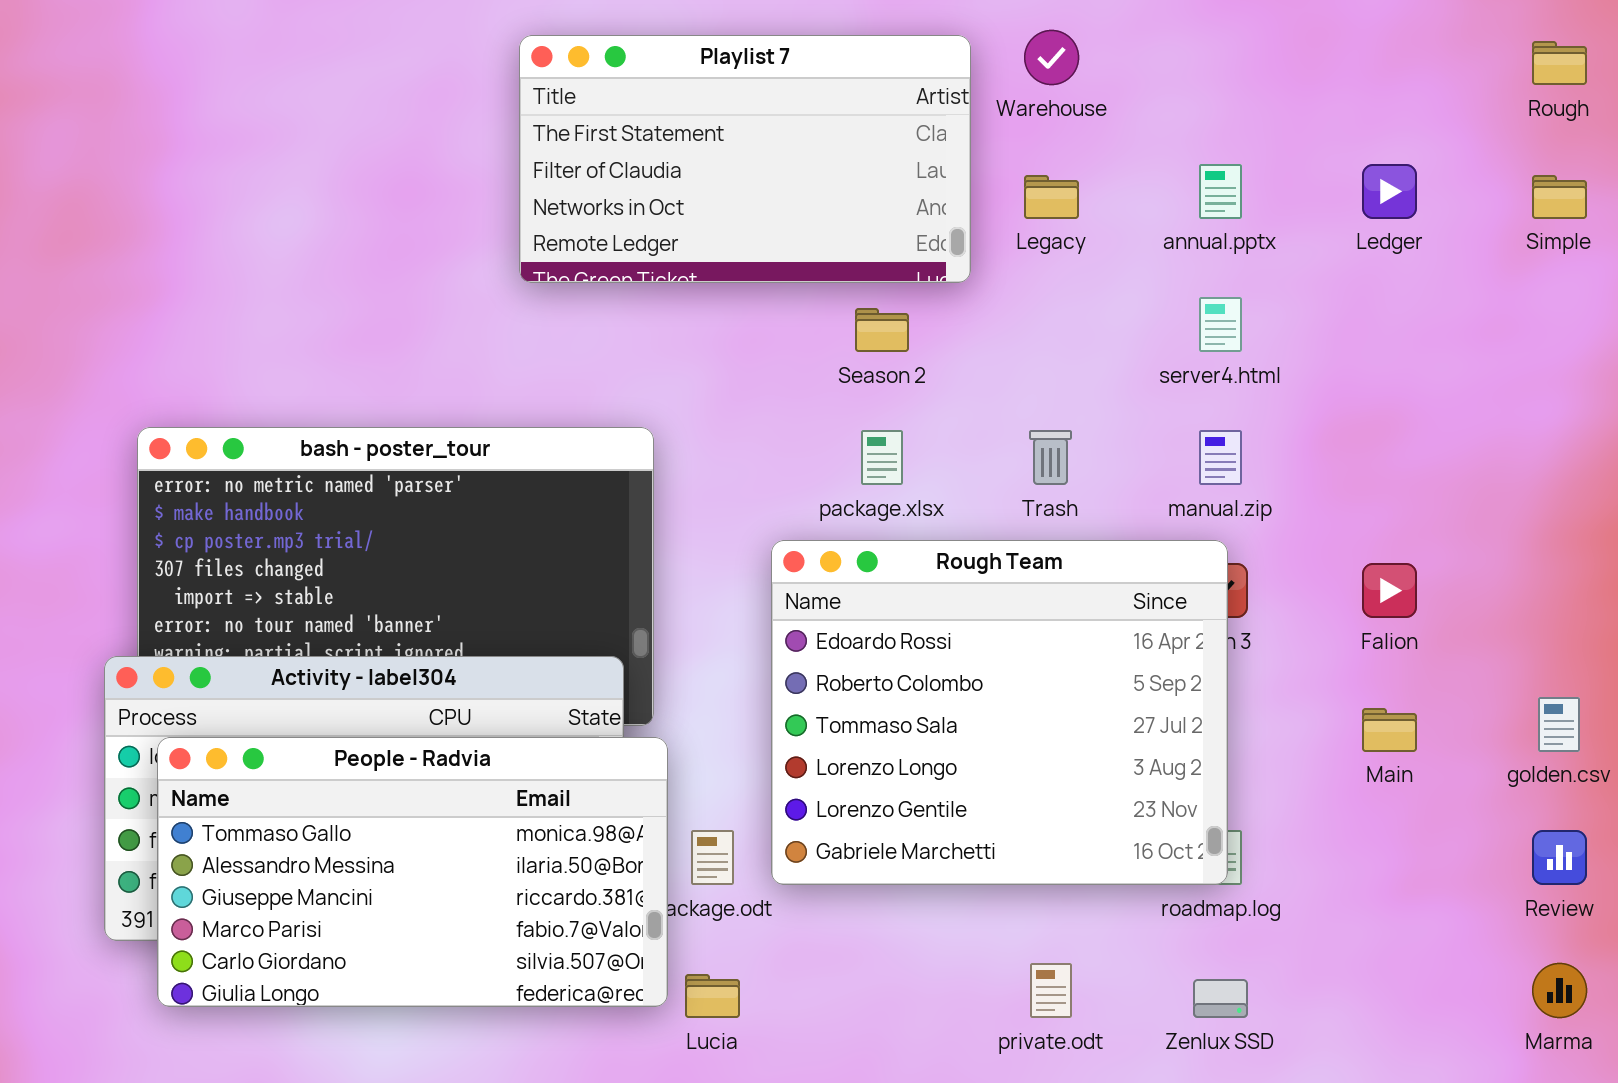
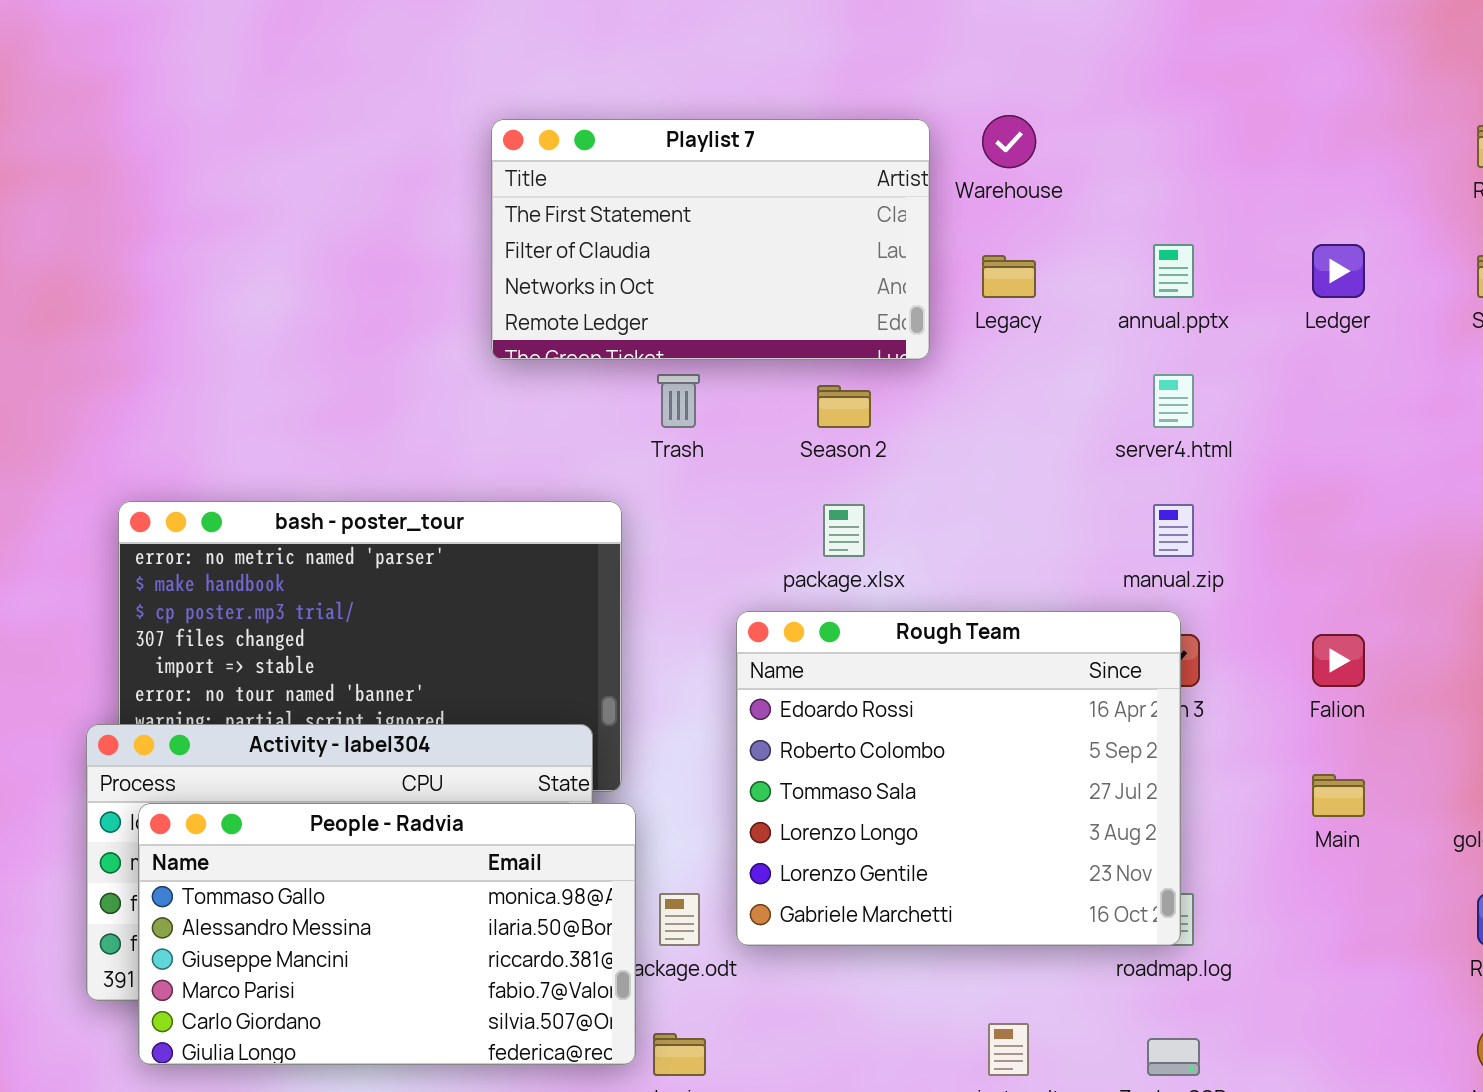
Trash: [1029,430,1072,485] -> [657,374,700,428], moved

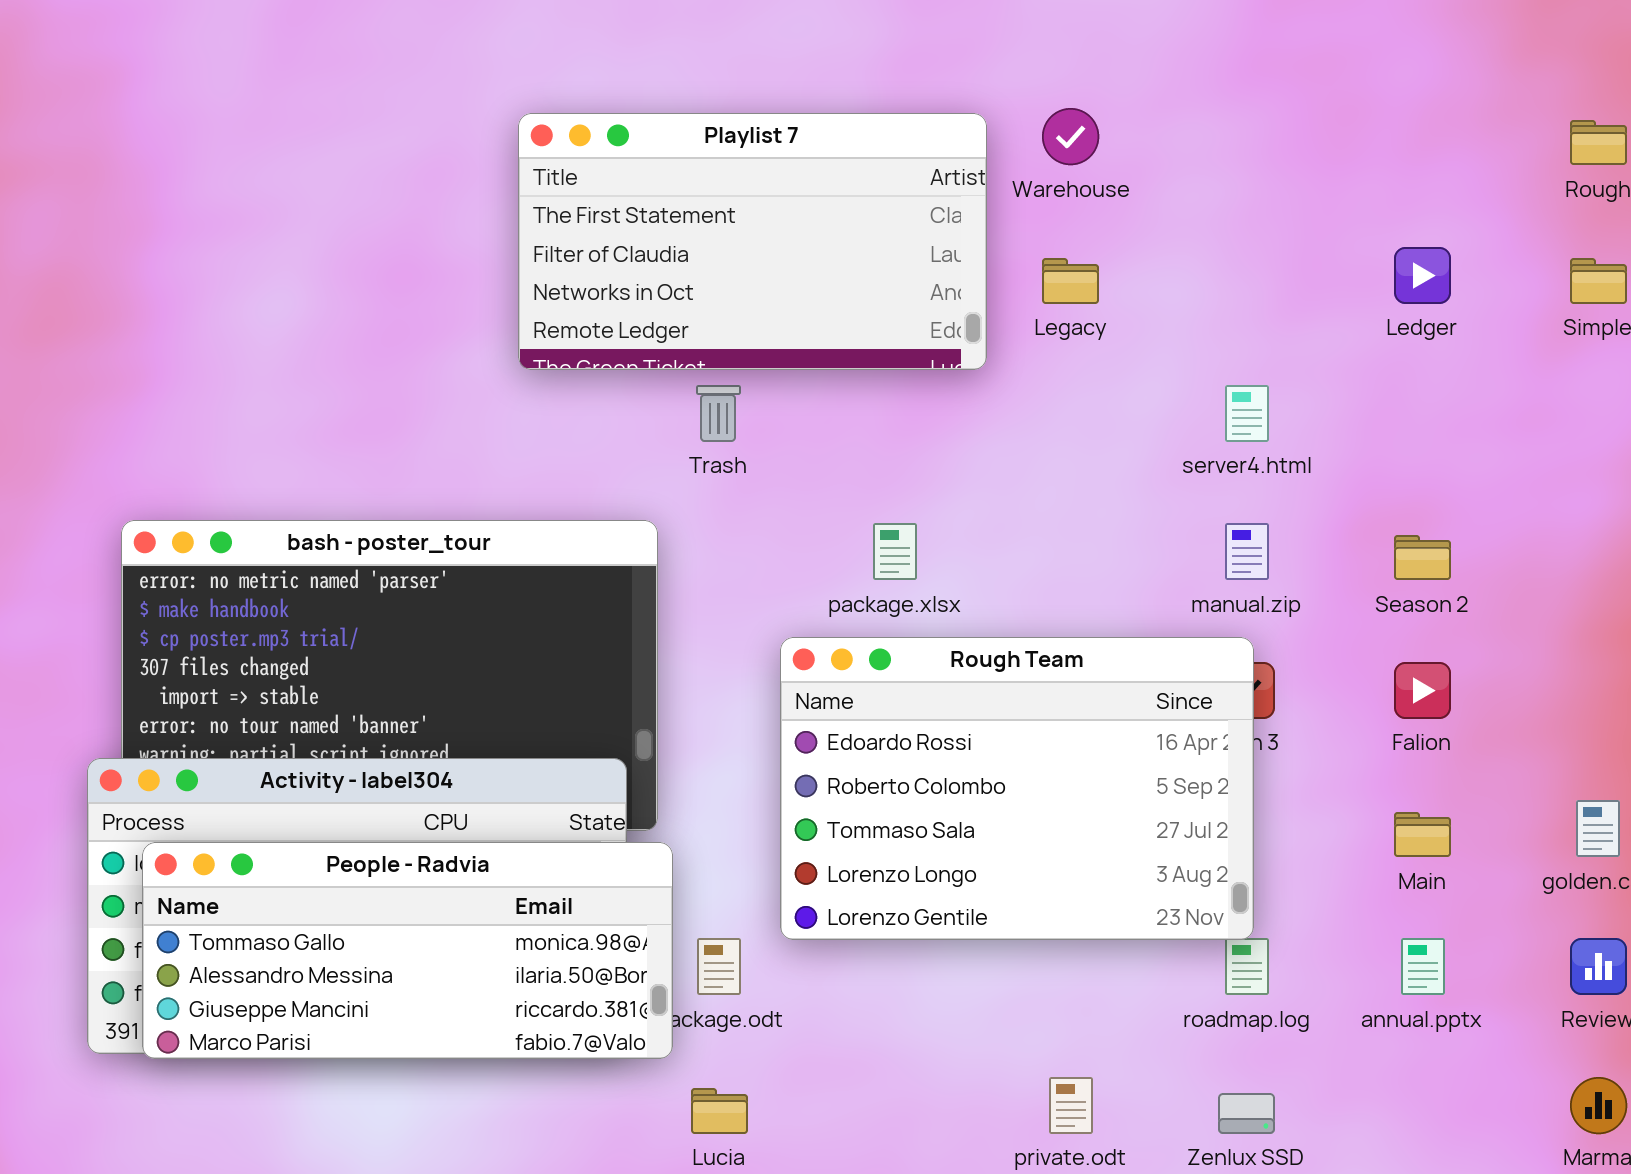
annual.pptx: [1153,244,1194,298] -> [1401,938,1445,995], moved
Season 2: [817,385,871,428] -> [1394,535,1451,580], moved
Rough Team: [736,611,1181,946] -> [780,637,1254,940], resized
People - Radvia: [138,803,636,1065] -> [142,842,673,1059], resized

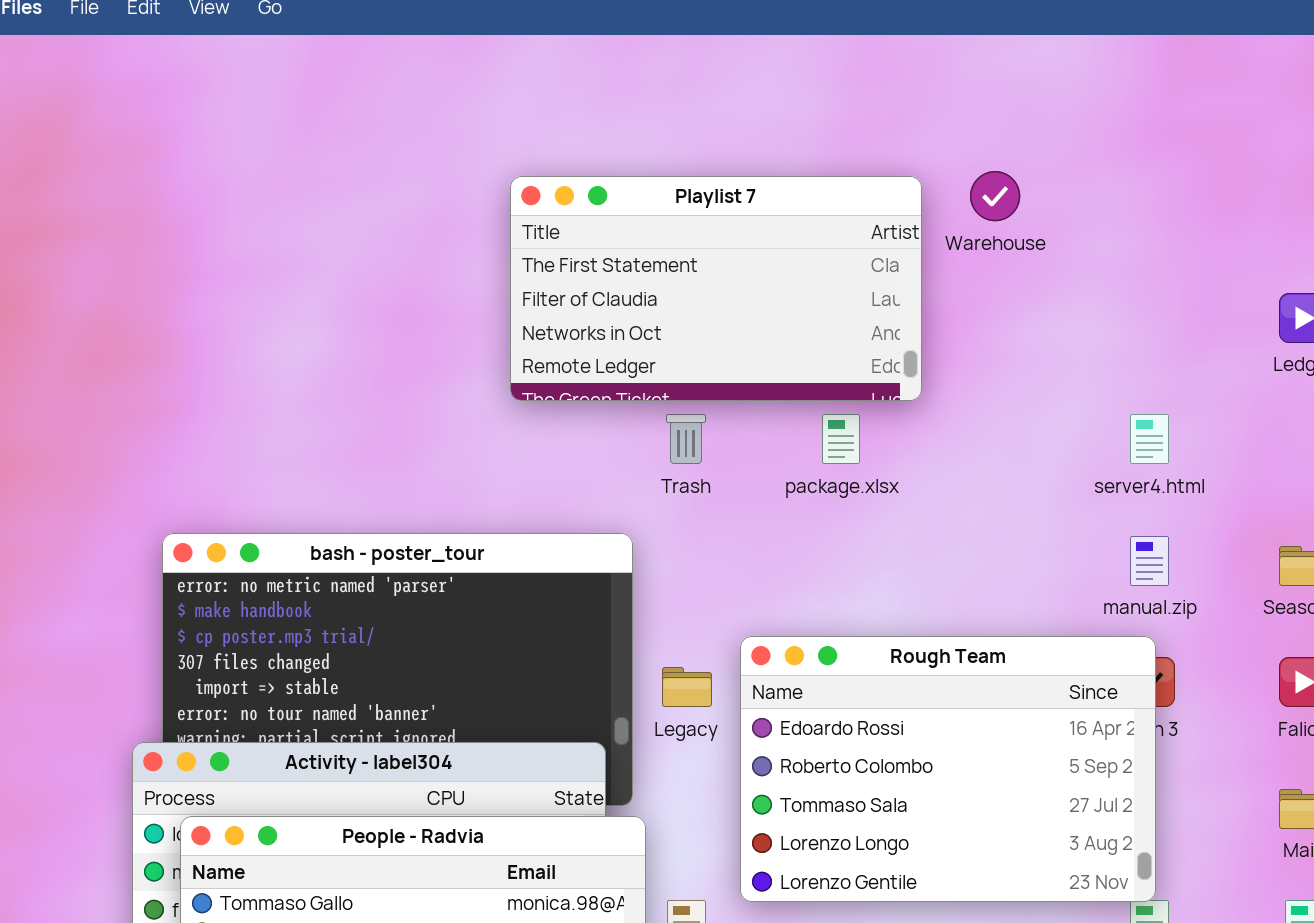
Legacy: [1042,258,1099,304] -> [662,667,712,707], moved
package.xlsx: [873,523,917,580] -> [822,414,860,464], moved

